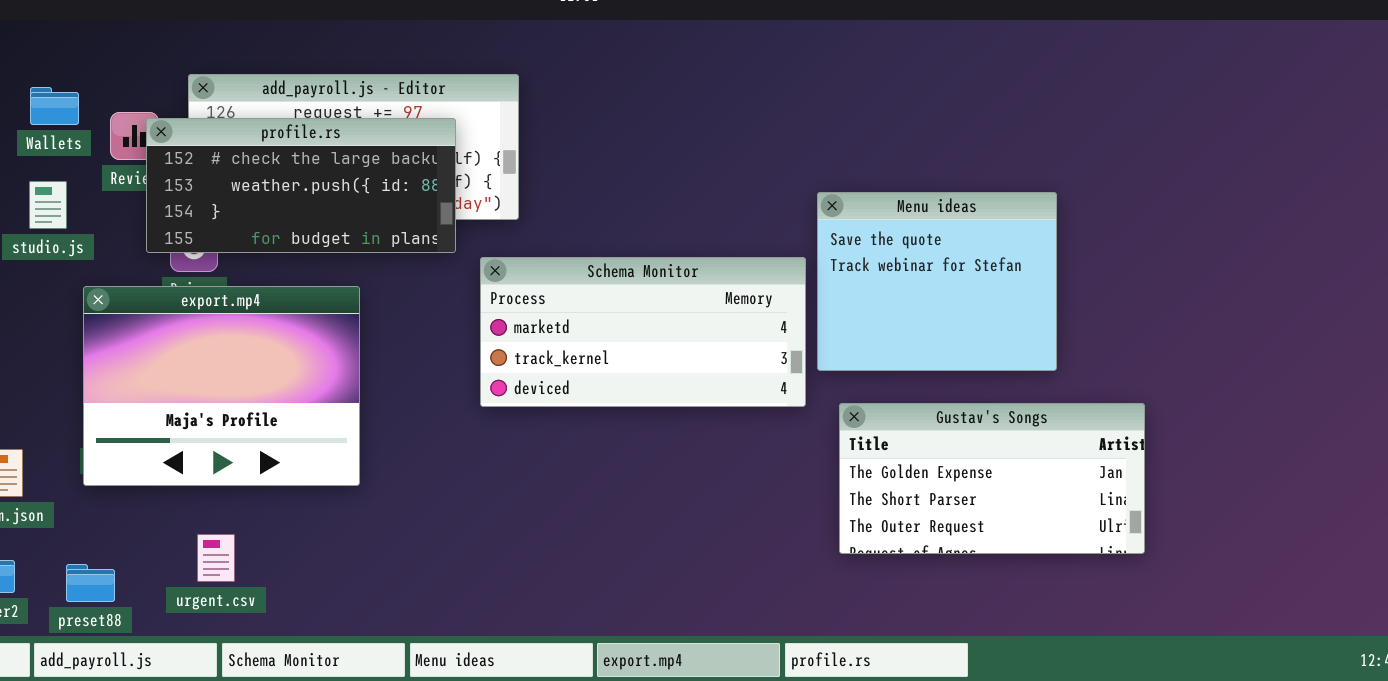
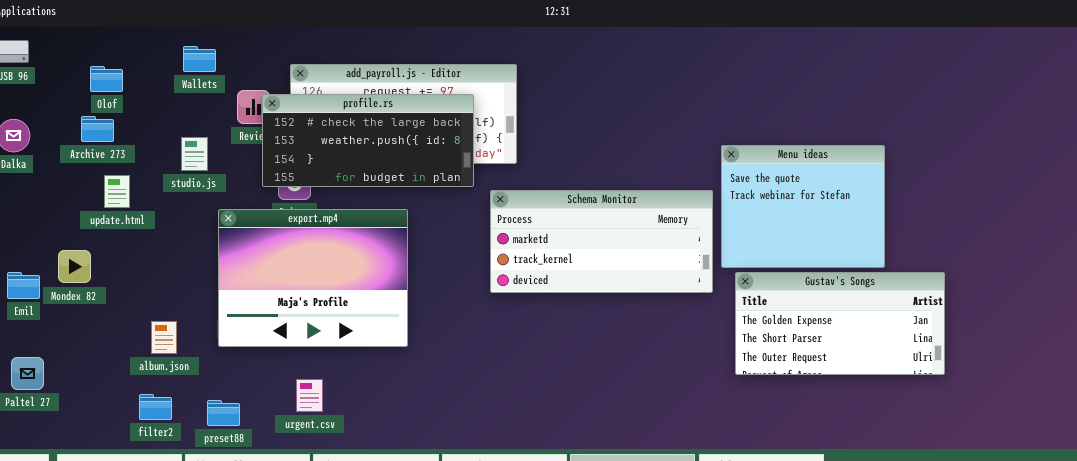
Wallets: [30,87,79,125] -> [183,46,216,72], moved
Gustav's Songs: [839,403,1145,554] -> [735,272,945,375], moved

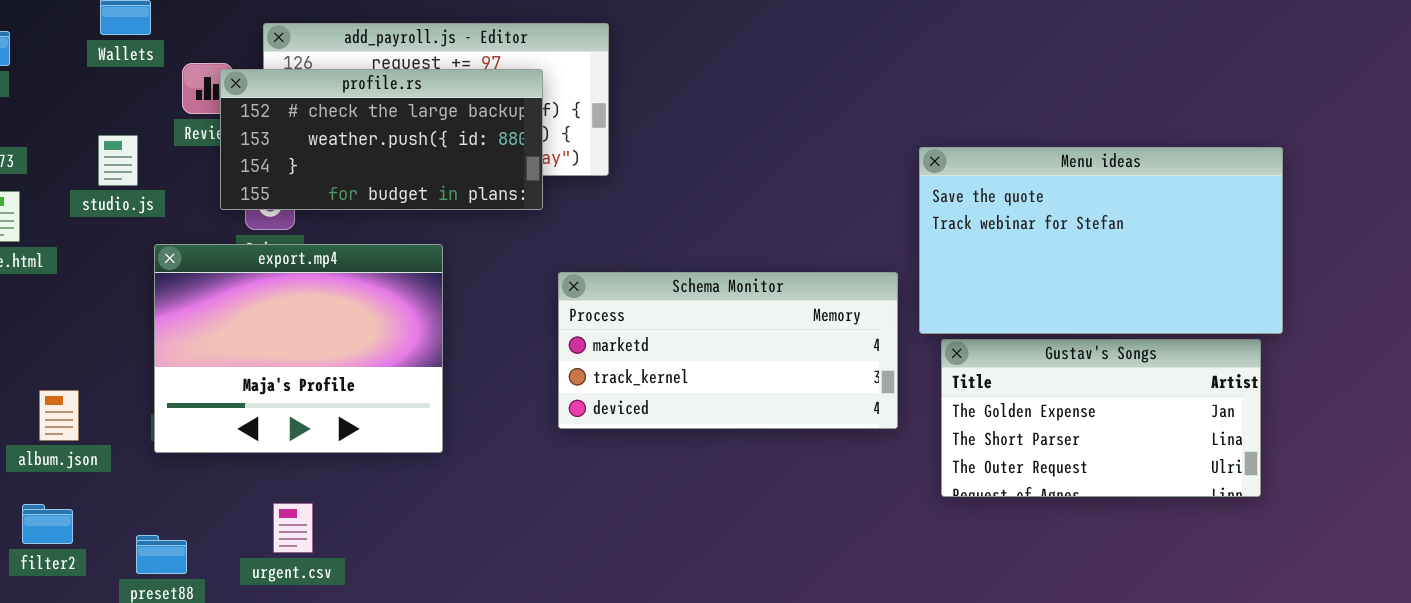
Menu ideas: [721,145,885,268] -> [919,147,1283,334], resized
Schema Monitor: [490,190,713,293] -> [558,272,898,429], moved
album.json: [151,321,177,354] -> [39,390,79,441], moved
filter2: [139,394,172,420] -> [22,504,73,544], moved

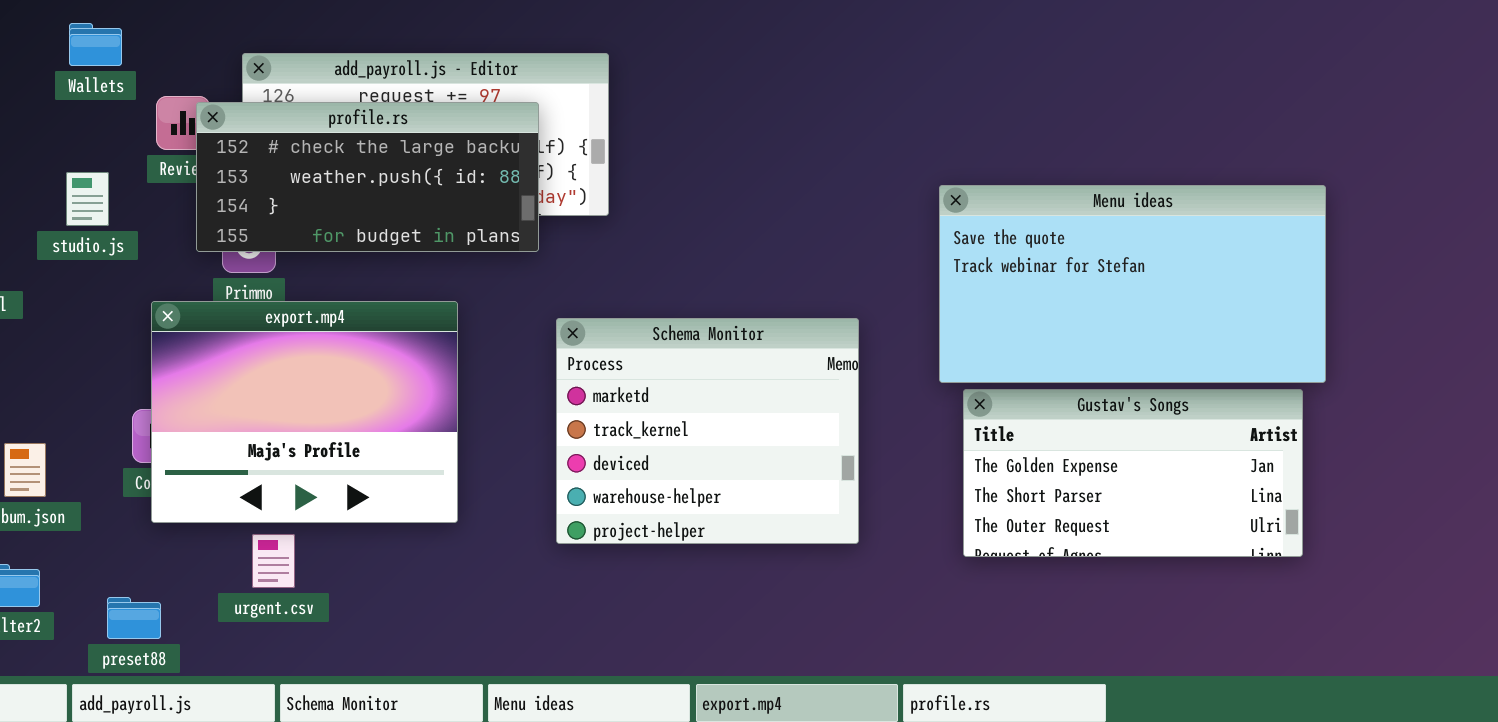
export.mp4: [154,244,443,453] -> [151,301,458,523], moved
Schema Monitor: [558,272,898,429] -> [556,318,859,544], resized
urgent.csv: [273,503,313,553] -> [252,534,295,588], moved

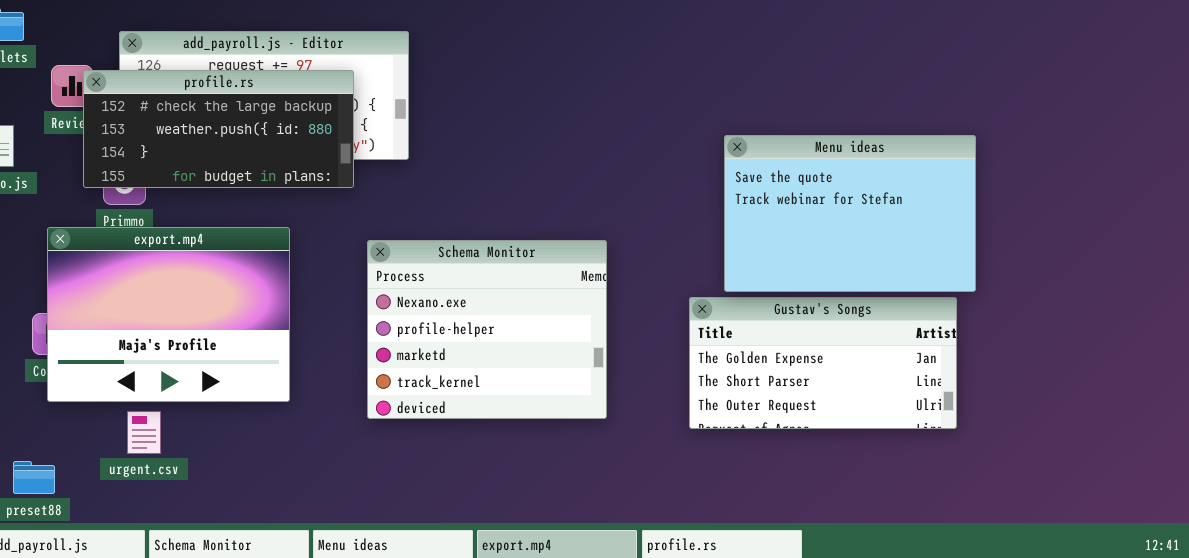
Menu ideas: [939,185,1326,383] -> [724,135,976,292], resized
Schema Monitor: [556,318,859,544] -> [367,240,607,419], scrolled up 2 rows

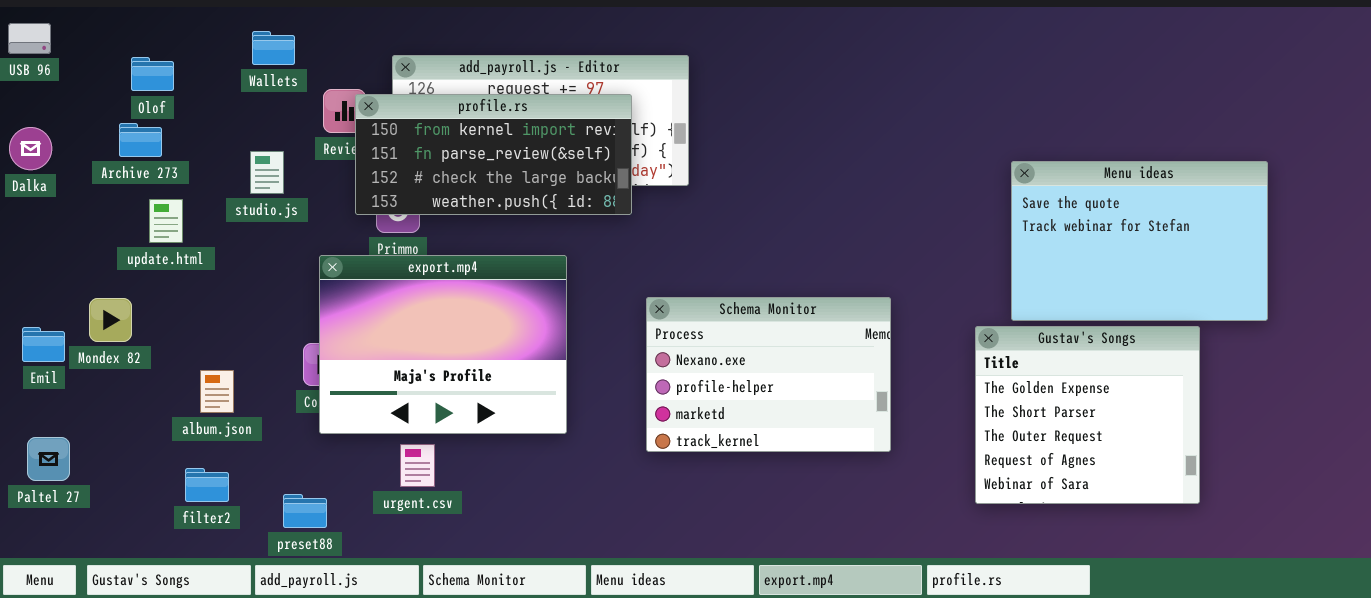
profile.rs: [83,70,354,188] -> [355,94,632,215], scrolled up 2 rows
Schema Monitor: [367,240,607,419] -> [646,297,891,452], resized
Gustav's Songs: [689,297,957,429] -> [975,326,1200,504], resized

